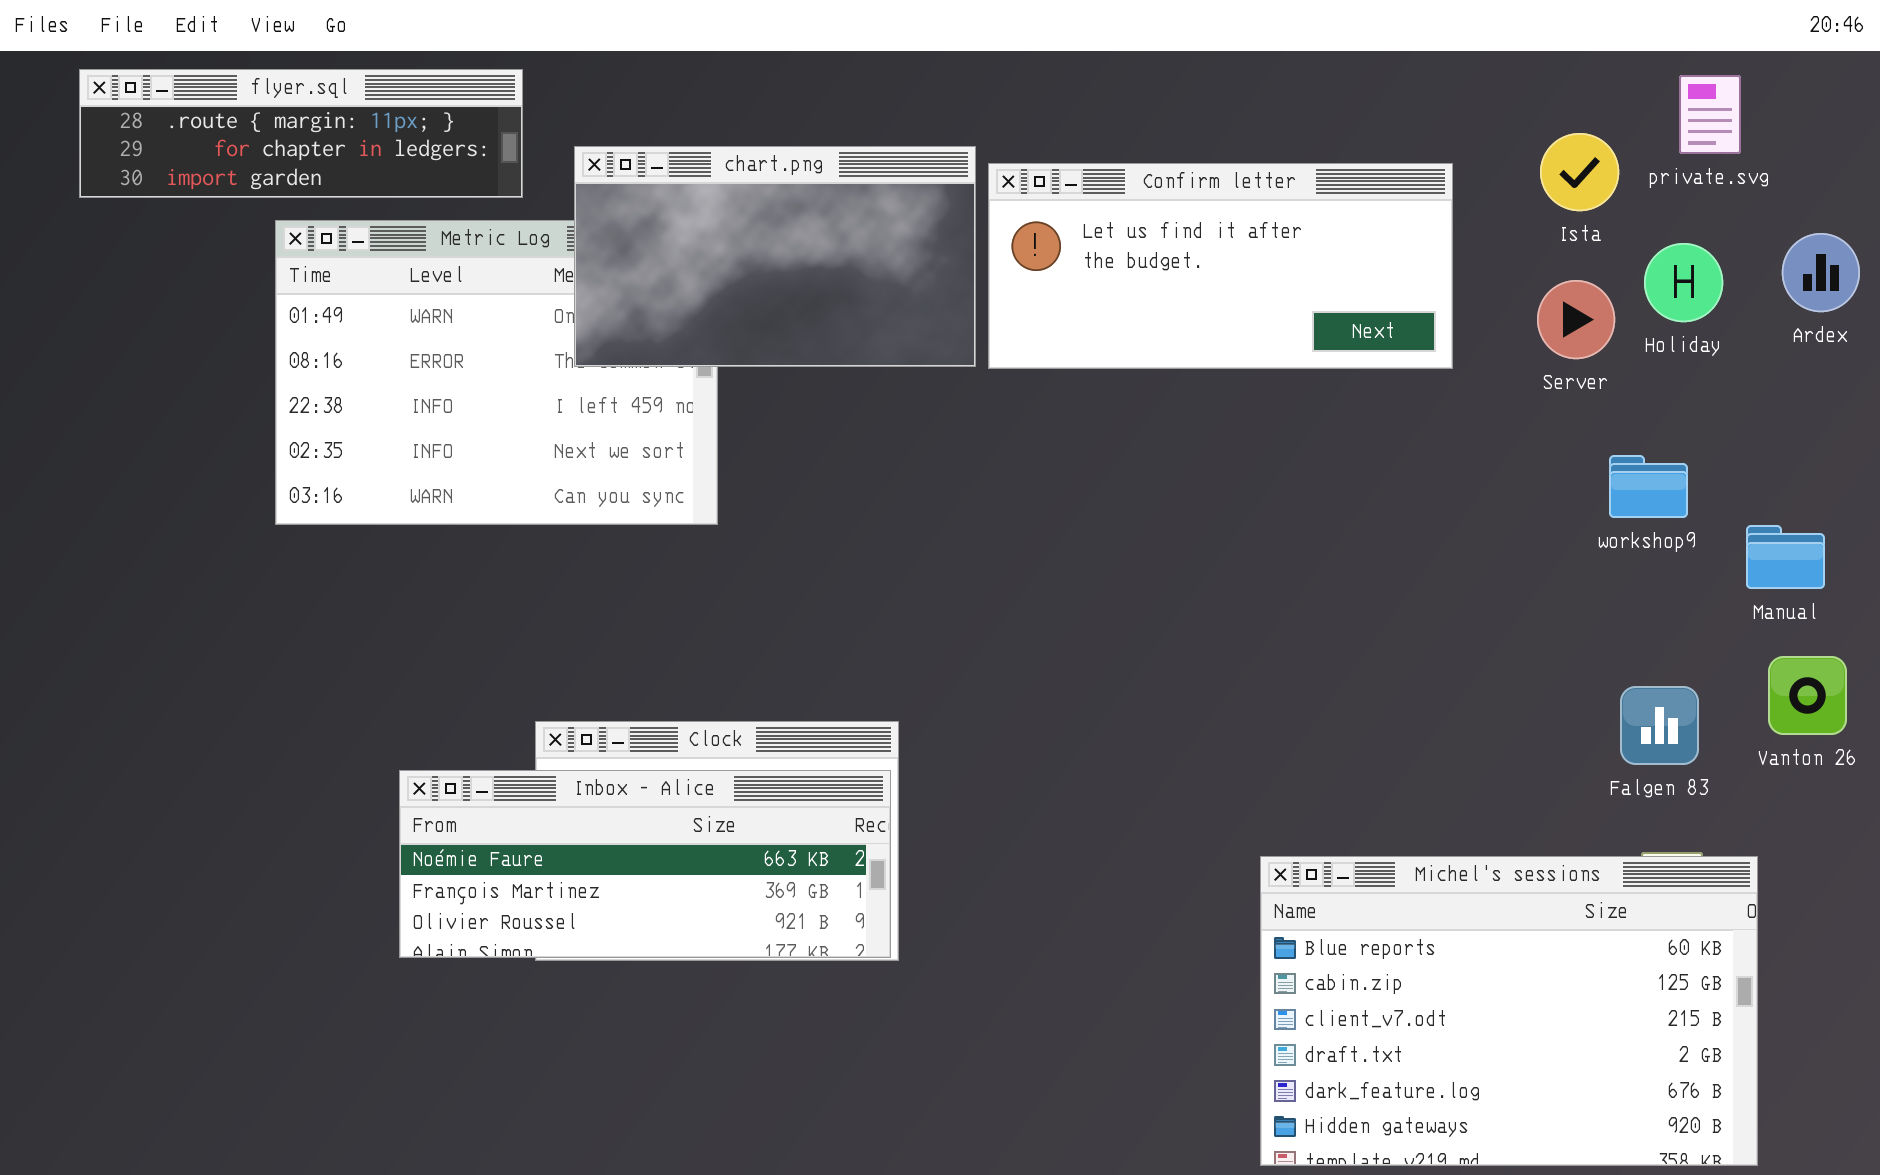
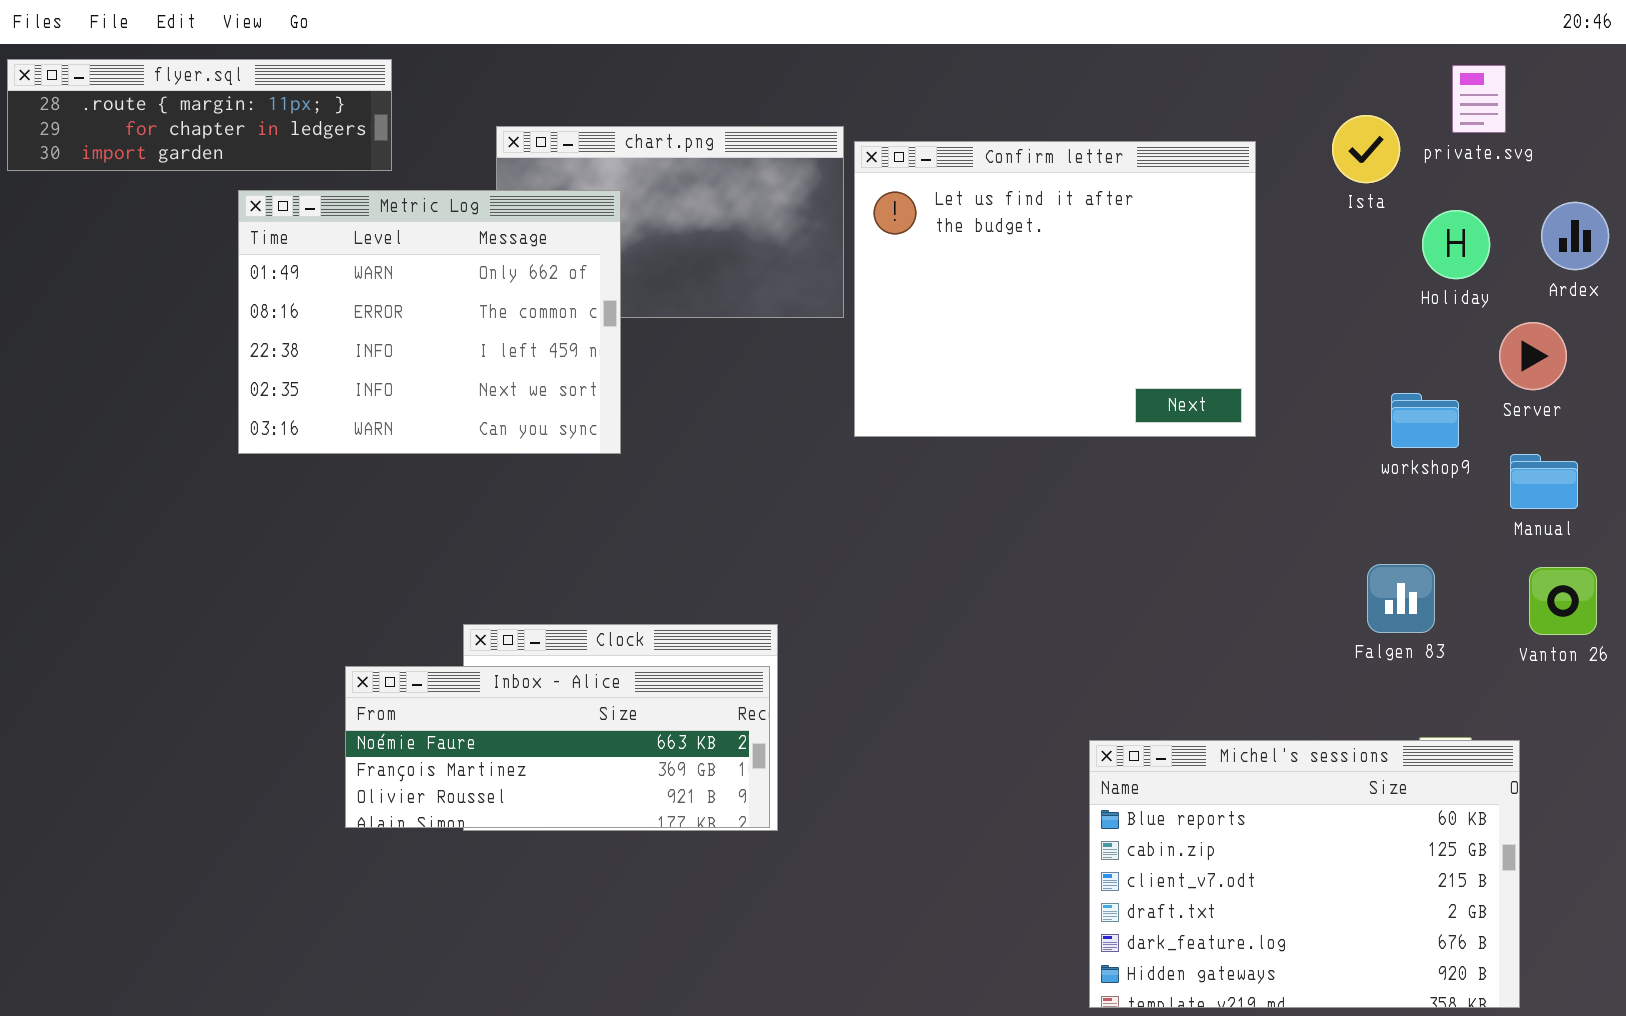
flyer.sql: [79,69,523,198] -> [7,59,392,171], moved
Confirm letter: [988,163,1453,369] -> [854,141,1256,437], resized
Metric Log: [275,220,718,525] -> [238,190,621,454], raised
Server: [1537,280,1615,359] -> [1499,322,1567,390], moved
Falgen 83: [1620,686,1699,765] -> [1367,564,1435,633], moved

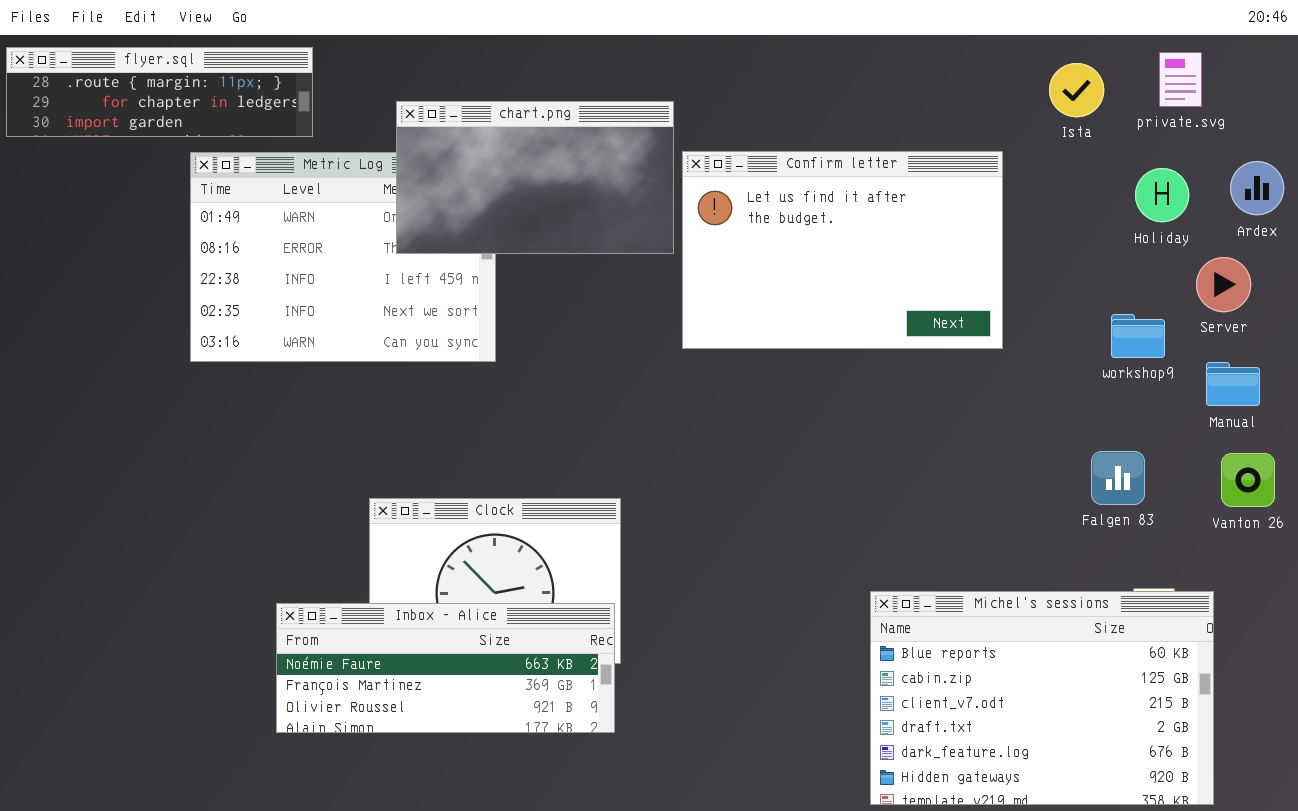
Ista: [1332,115,1400,183] -> [1049,63,1104,117], moved
chart.png: [496,126,844,318] -> [396,101,674,254], raised
Confirm letter: [854,141,1256,437] -> [682,151,1003,349], resized
Inbox - Alice: [345,666,770,828] -> [276,603,615,733], moved

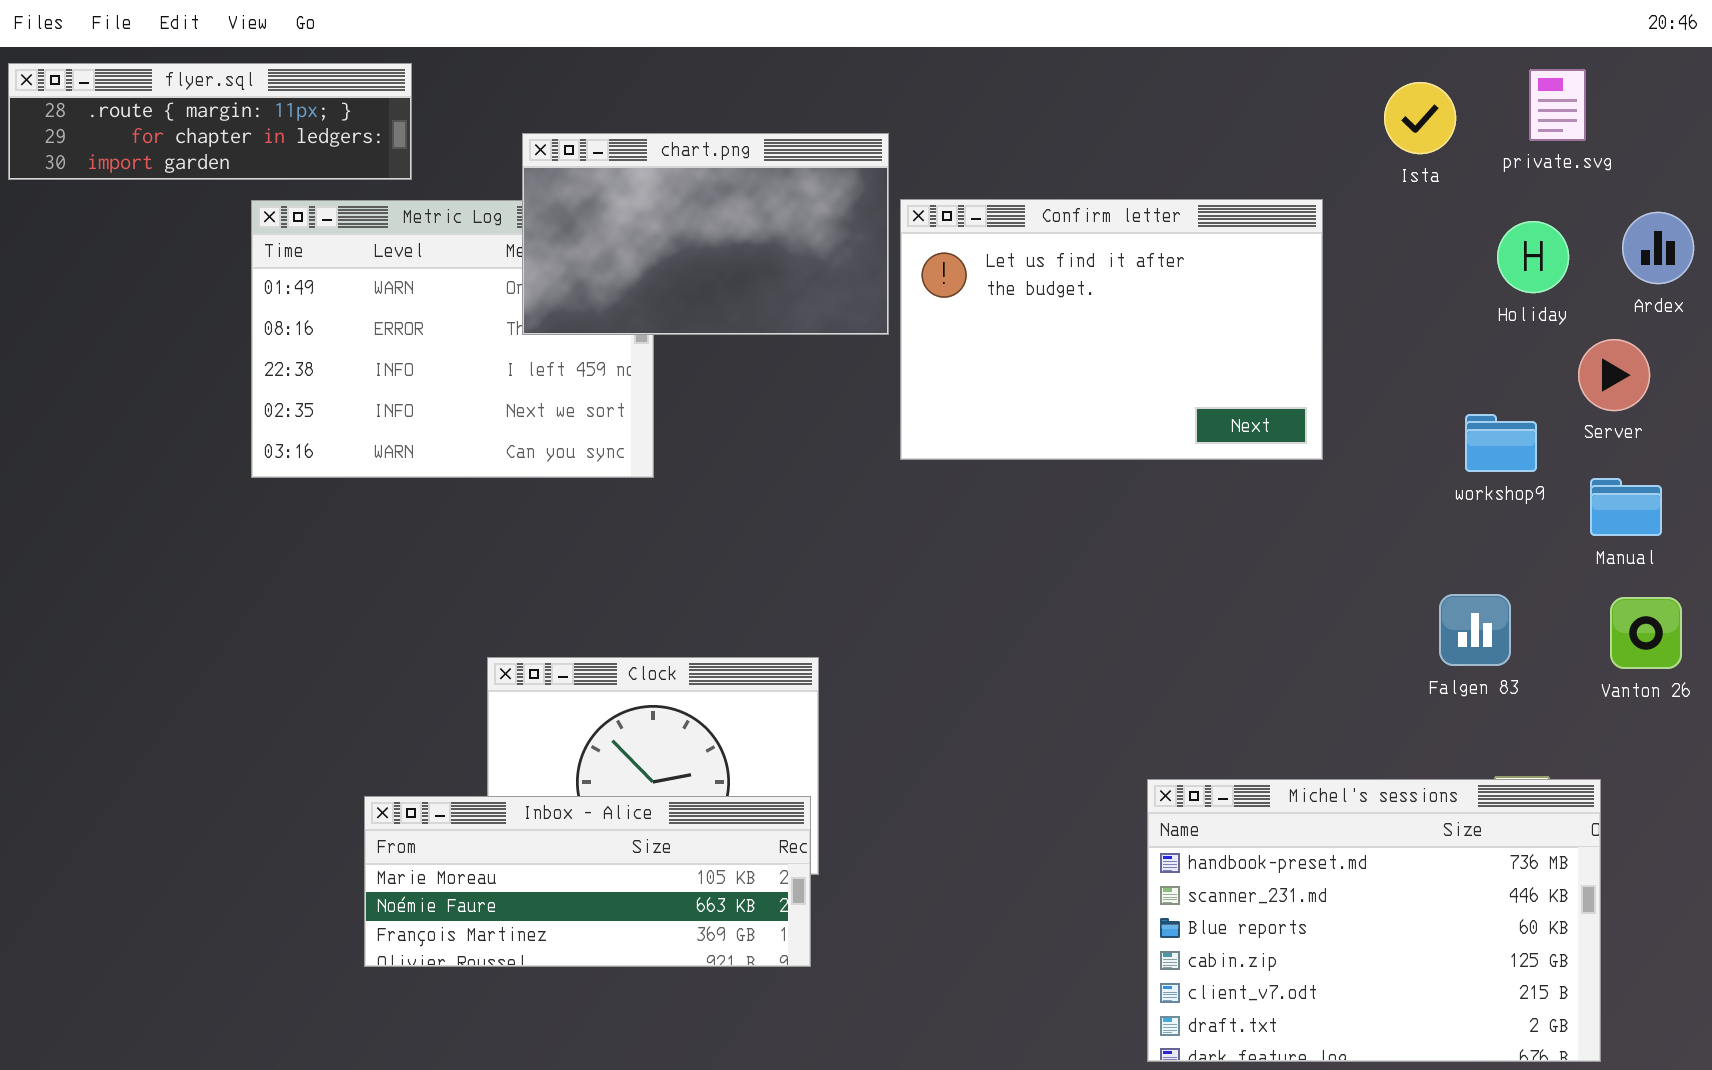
Michel's sessions: [870,591,1214,805] -> [1147,779,1601,1062], scrolled up 2 rows
Inbox - Alice: [276,603,615,733] -> [364,796,811,967], scrolled up 1 row

